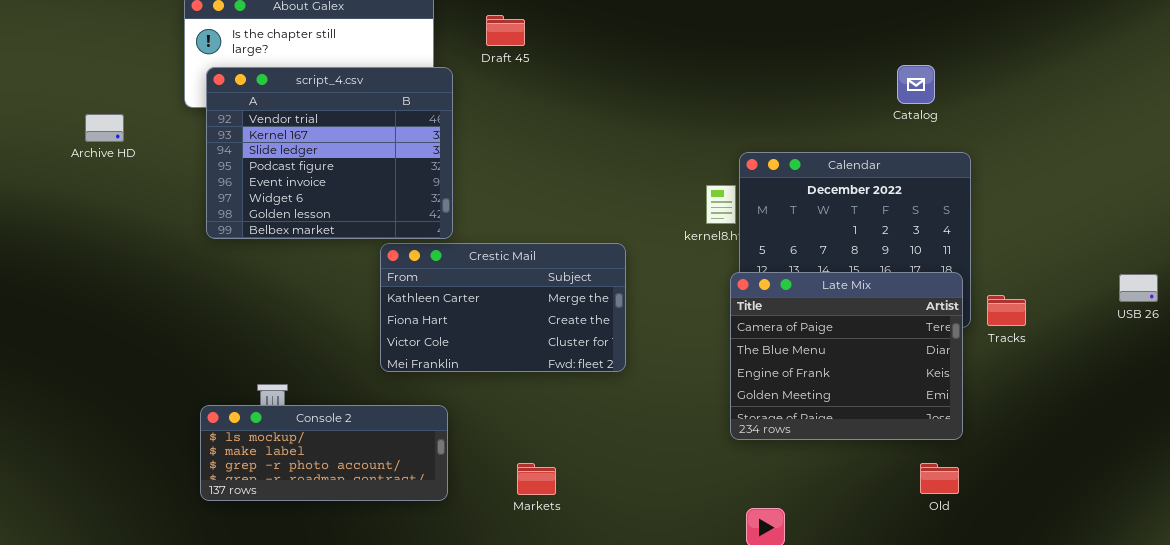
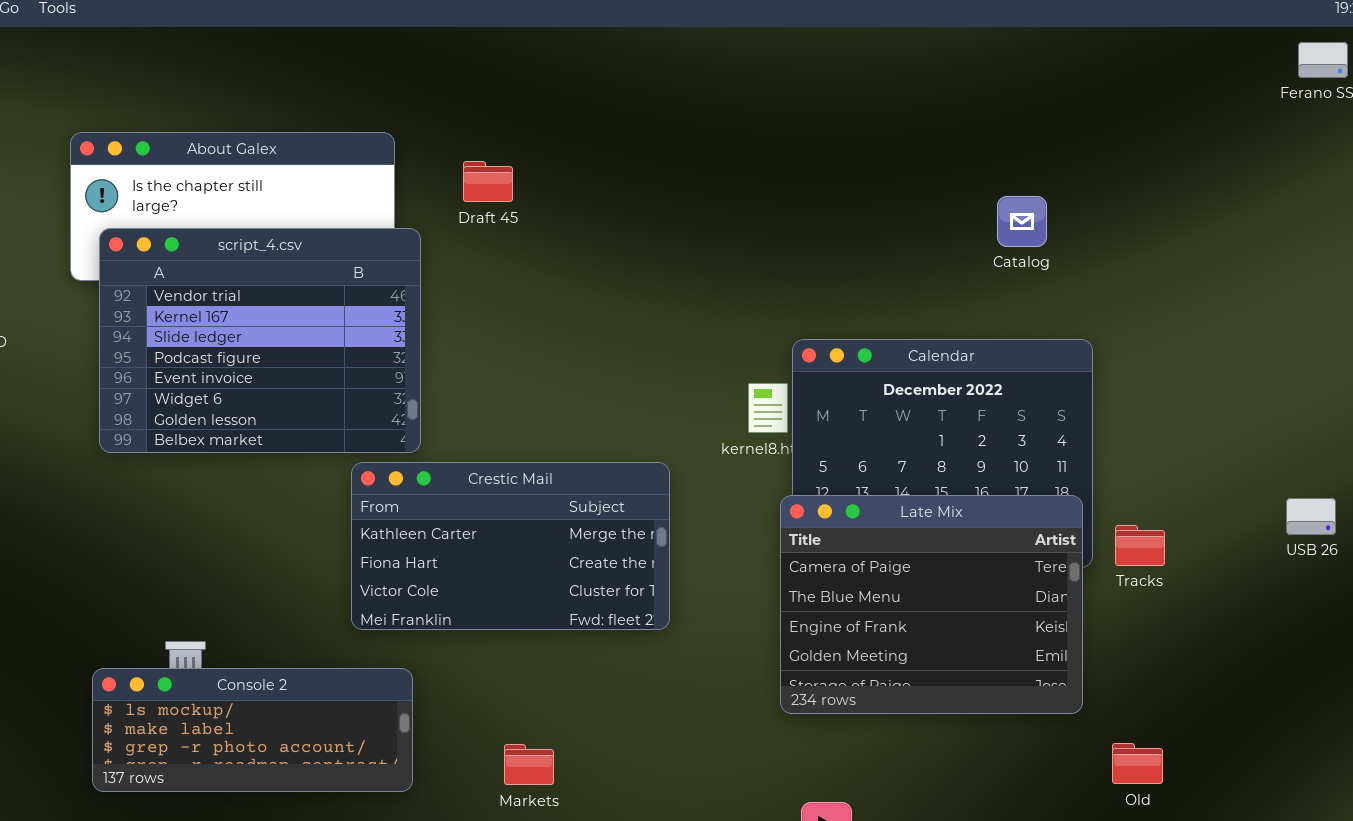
Catalog: [897,65,935,104] -> [997,196,1047,247], moved
Crestic Mail: [380,243,626,372] -> [351,462,670,630], moved
Old: [920,463,959,494] -> [1112,743,1163,784], moved

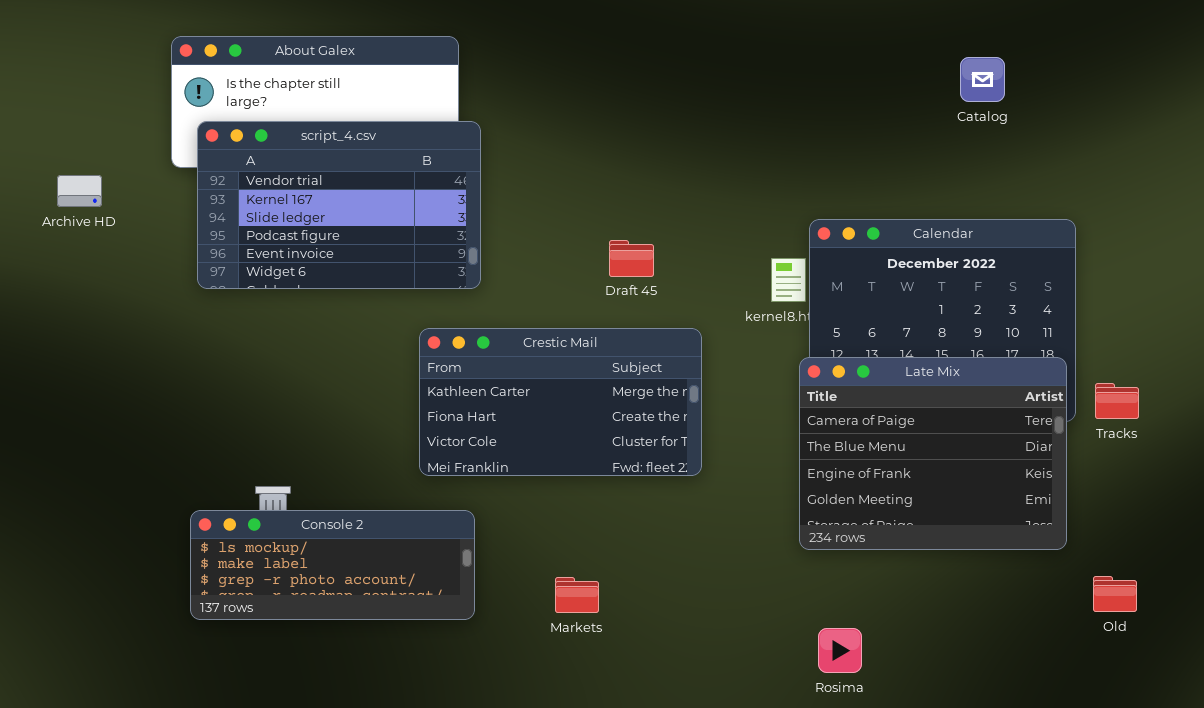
Draft 45: [463,161,513,202] -> [609,240,654,277], moved
Catalog: [997,196,1047,247] -> [960,57,1005,102], moved
script_4.csv: [99,228,421,453] -> [197,121,481,289], resized

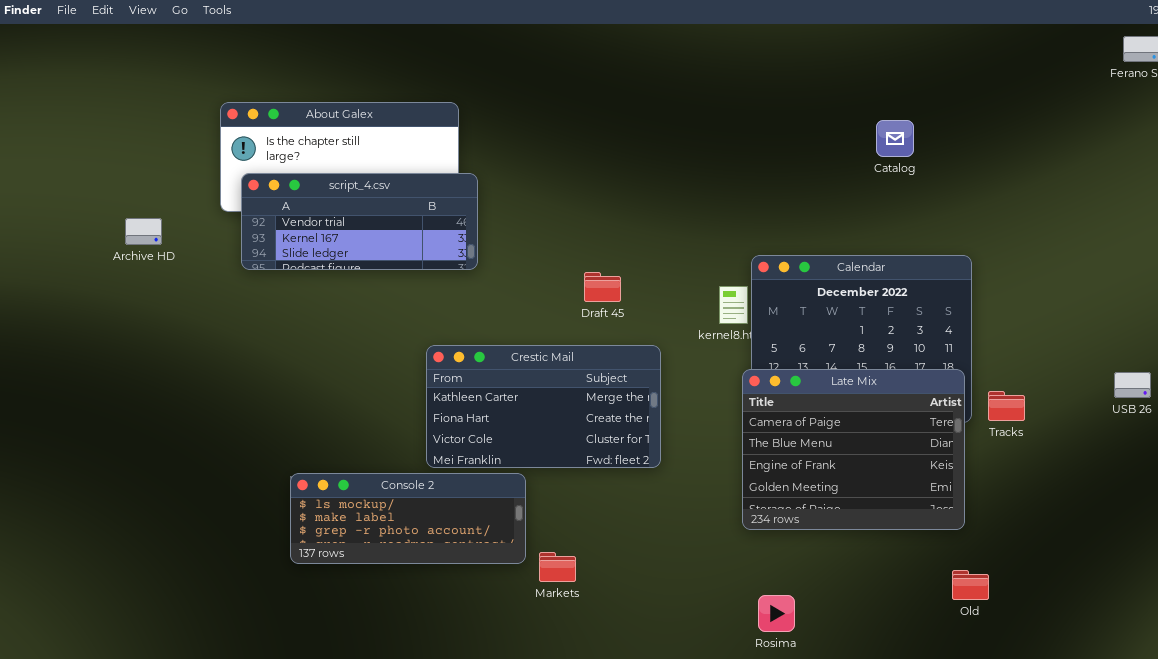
script_4.csv: [197,121,481,289] -> [241,173,478,270], resized
Console 2: [190,510,475,620] -> [290,473,526,564], moved
Old: [1093,576,1137,612] -> [952,570,989,600], moved

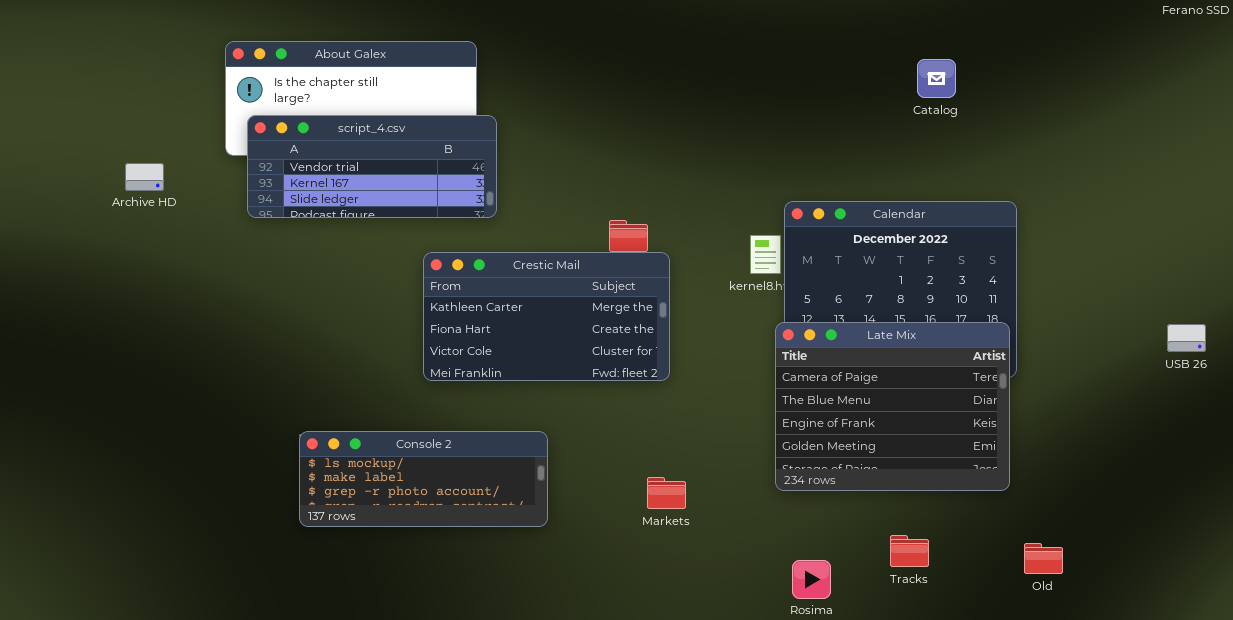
Crestic Mail: [426,345,661,468] -> [423,252,670,381], moved
Tracks: [988,391,1025,421] -> [890,535,929,567], moved
Markets: [539,552,576,582] -> [647,477,686,509], moved
Old: [952,570,989,600] -> [1024,543,1063,574], moved

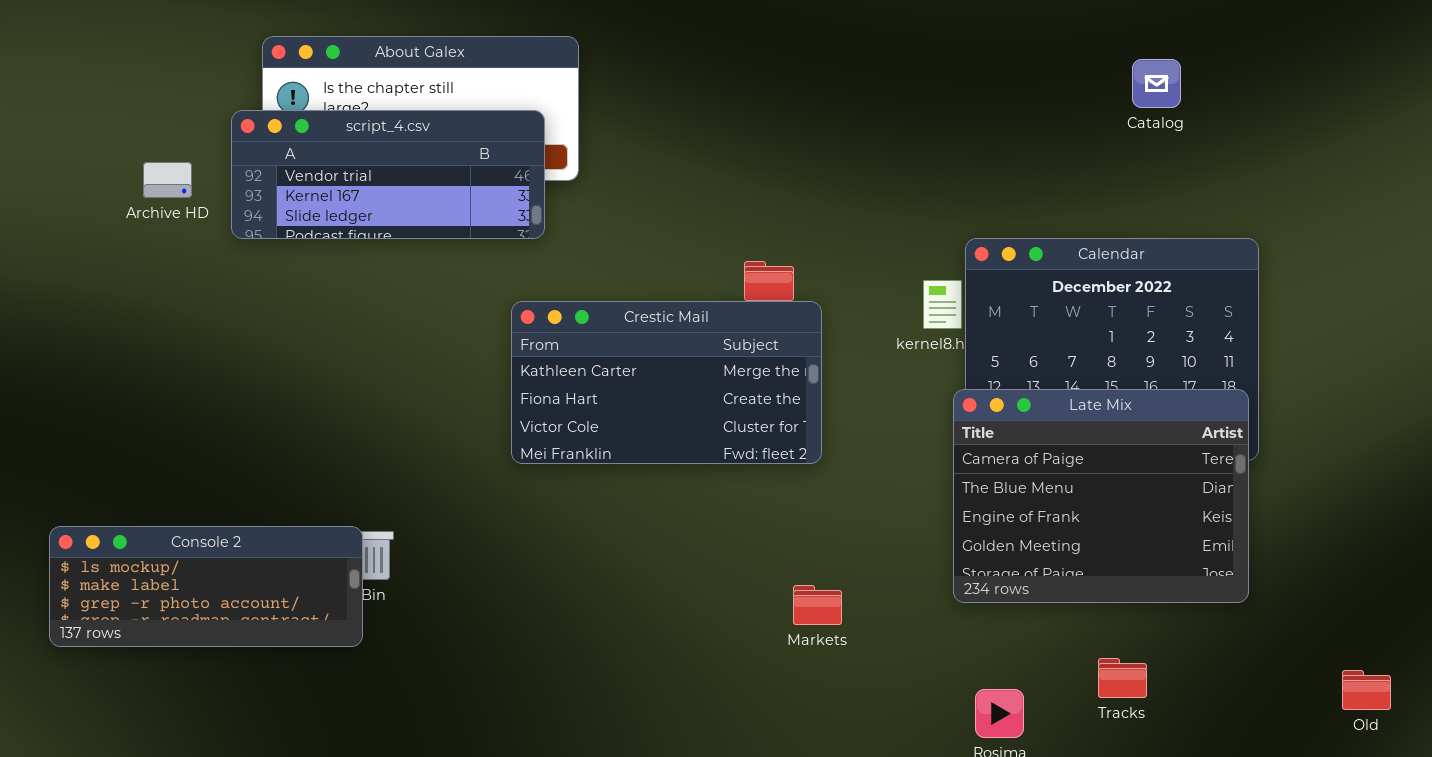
script_4.csv: [247,115,497,218] -> [231,110,545,239], moved
Archive HD: [125,163,164,191] -> [143,162,192,198], moved
Console 2: [299,431,548,527] -> [49,526,363,647], moved
Old: [1024,543,1063,574] -> [1342,670,1391,710], moved

